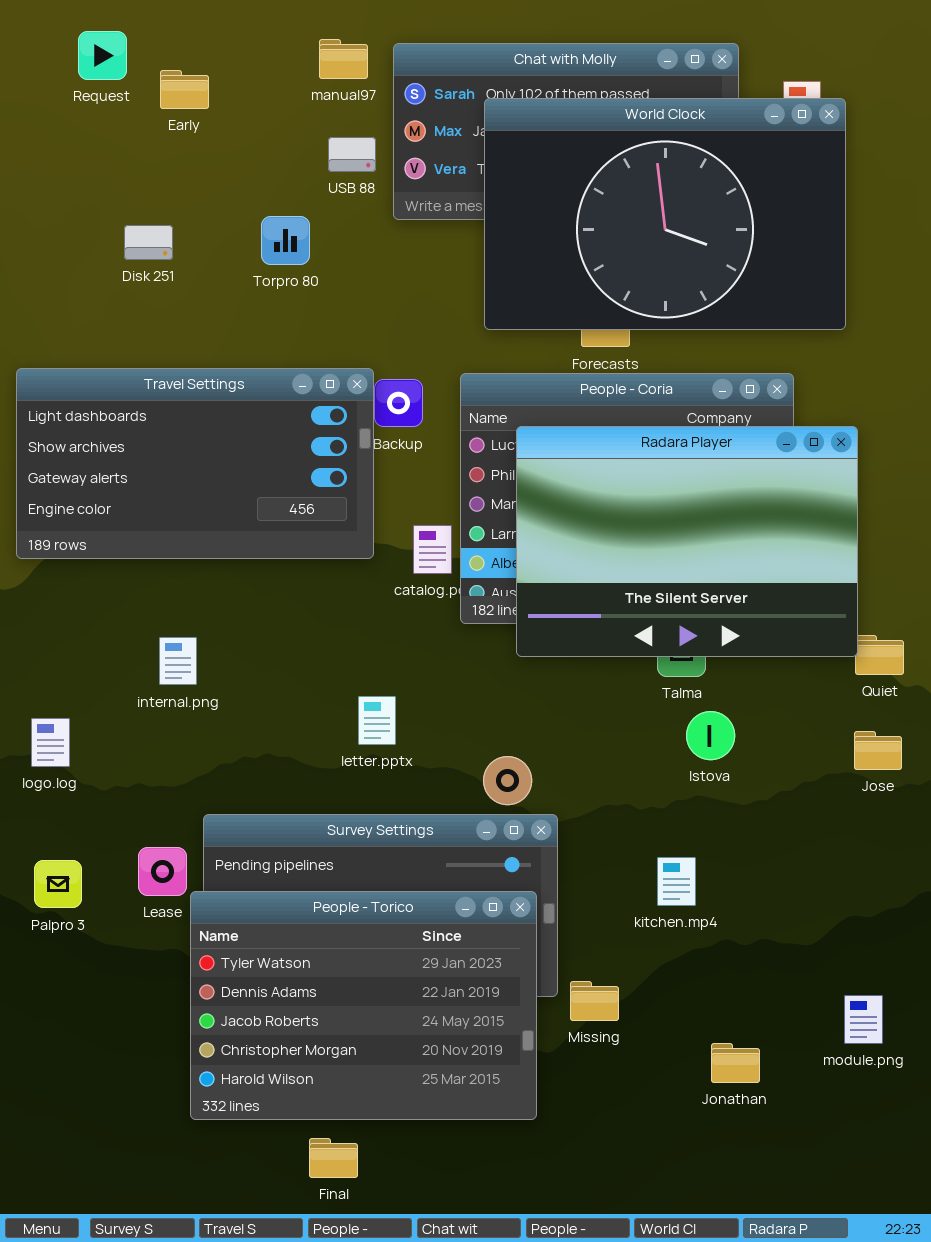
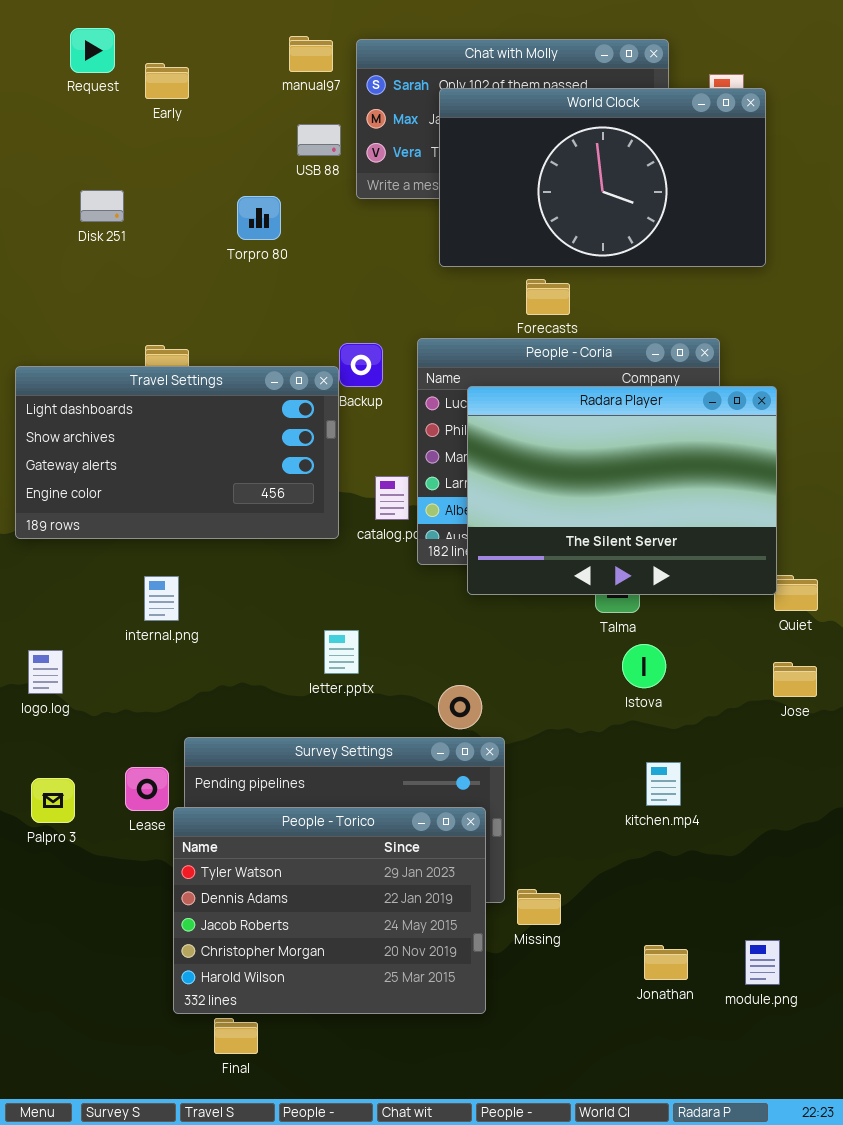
World Clock: [484,98,846,330] -> [439,88,766,267], resized
Disk 251: [124,225,173,260] -> [80,190,124,222], moved
Travel Settings: [16,368,374,559] -> [15,366,339,539], moved
kitchen.mp4: [657,857,696,906] -> [646,762,681,806], moved
module.png: [844,995,883,1044] -> [745,940,780,985], moved
Final: [309,1138,358,1178] -> [214,1018,258,1054], moved

